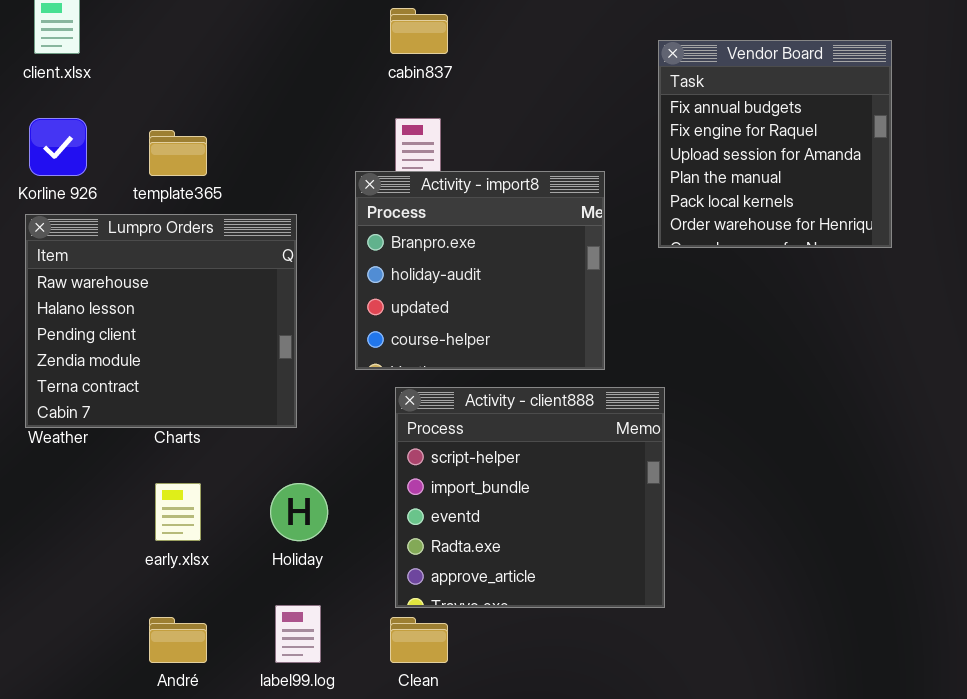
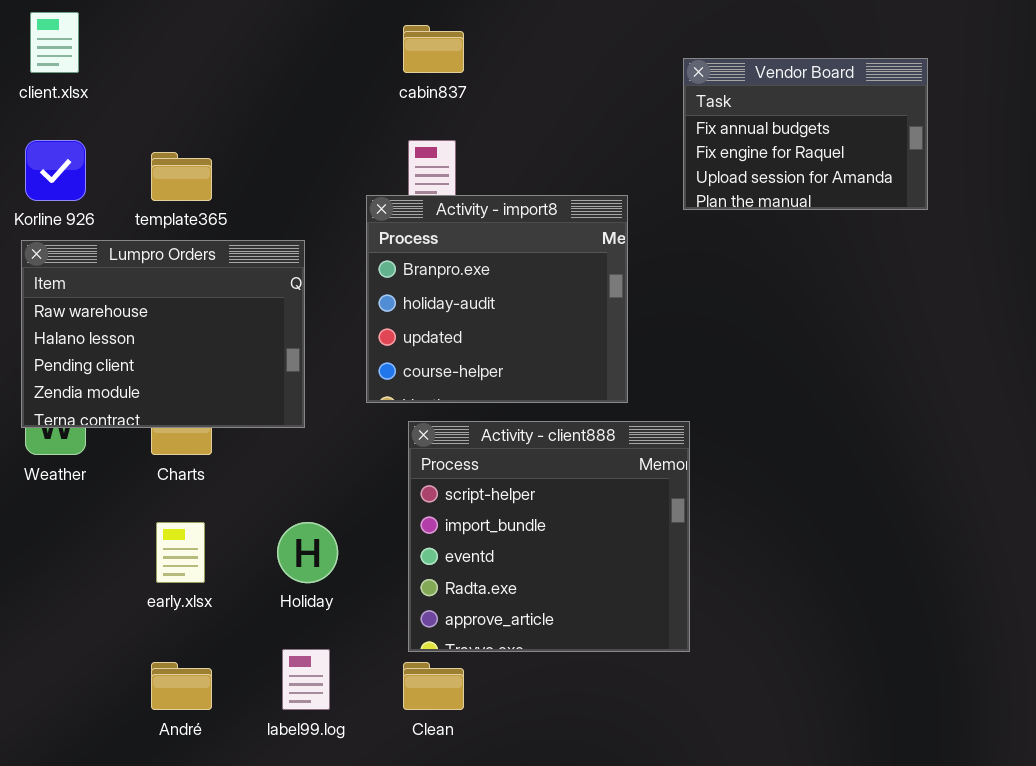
Vendor Board: [658,40,892,248] -> [683,58,928,210], resized
Lumpro Orders: [25,214,297,428] -> [21,240,305,428], resized

